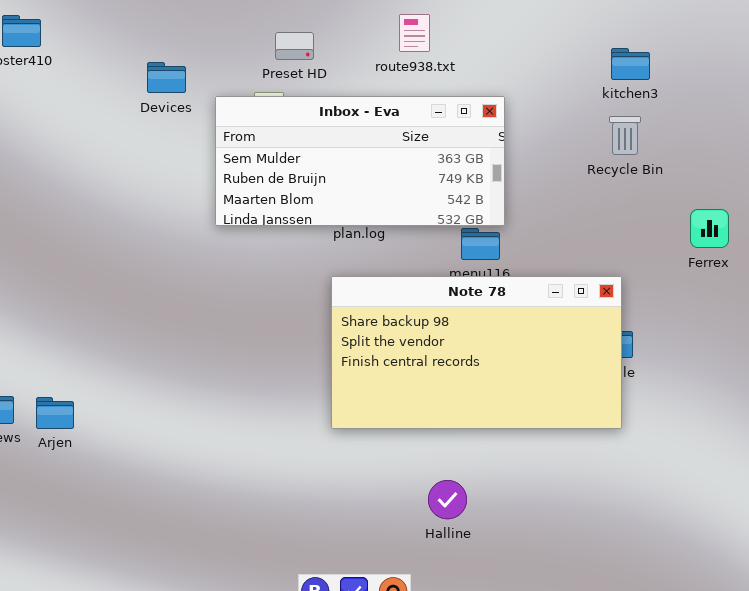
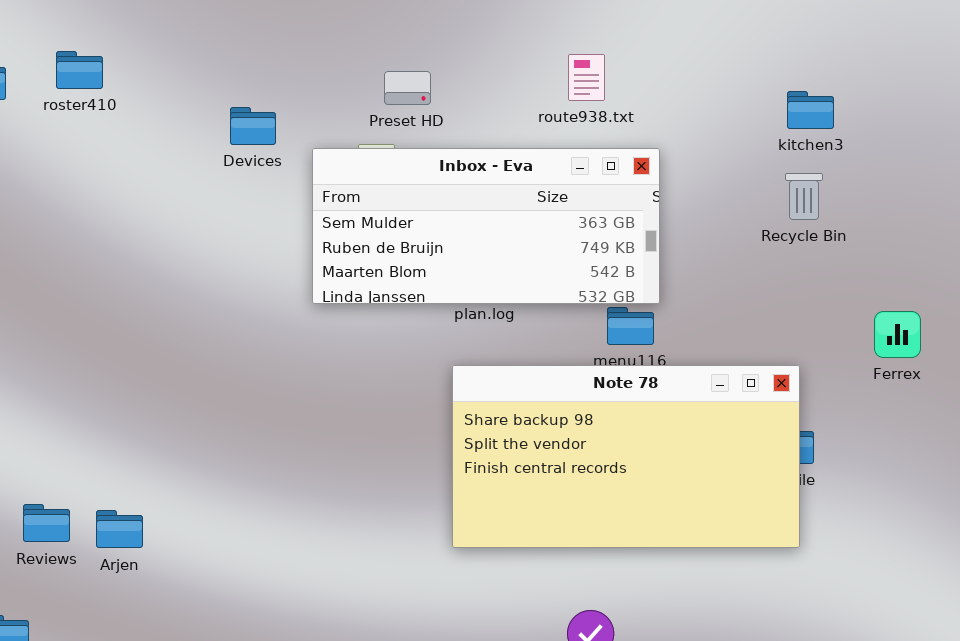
route938.txt: [399,14,430,52] -> [568,54,605,101], moved
Ferrex: [690,209,729,248] -> [874,311,921,358], moved

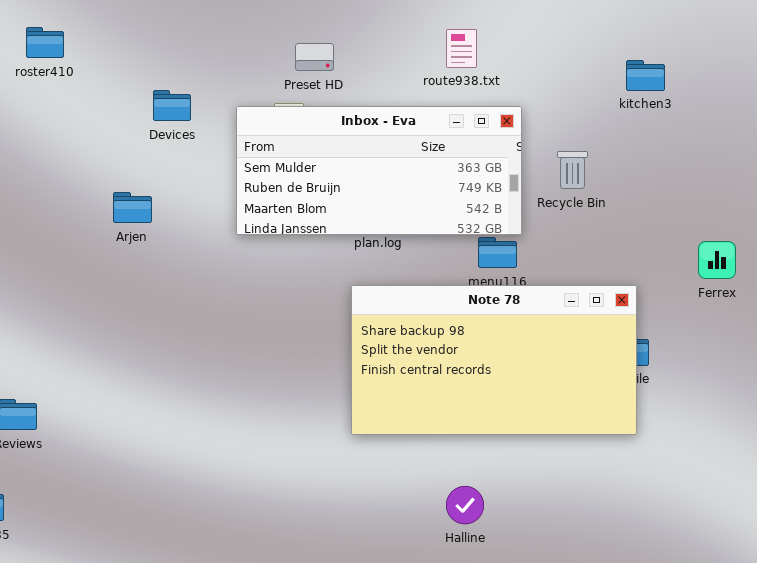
Devices: [230,107,276,145] -> [153,90,191,121], moved
Recycle Bin: [785,173,823,220] -> [557,151,588,189], moved
Arjen: [96,510,143,548] -> [113,192,152,223], moved

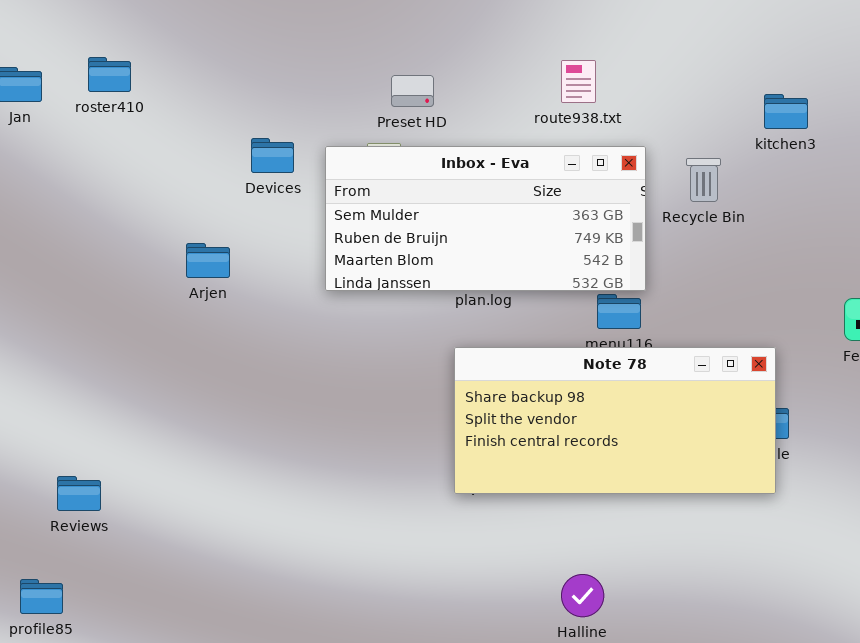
Devices: [153,90,191,121] -> [251,138,294,173], moved
Recycle Bin: [557,151,588,189] -> [686,158,721,202], moved
Note 78: [351,285,637,435] -> [454,347,776,494], resized

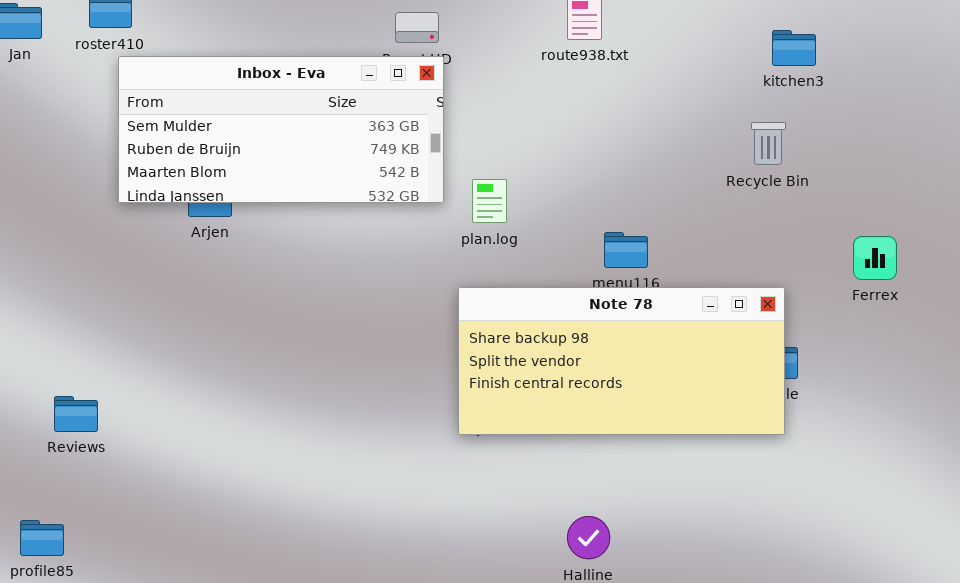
Inbox - Eva: [325,146,646,291] -> [118,56,444,203], moved
Recycle Bin: [686,158,721,202] -> [751,122,786,165], moved
Reviews: [57,476,101,511] -> [54,396,98,432], moved

